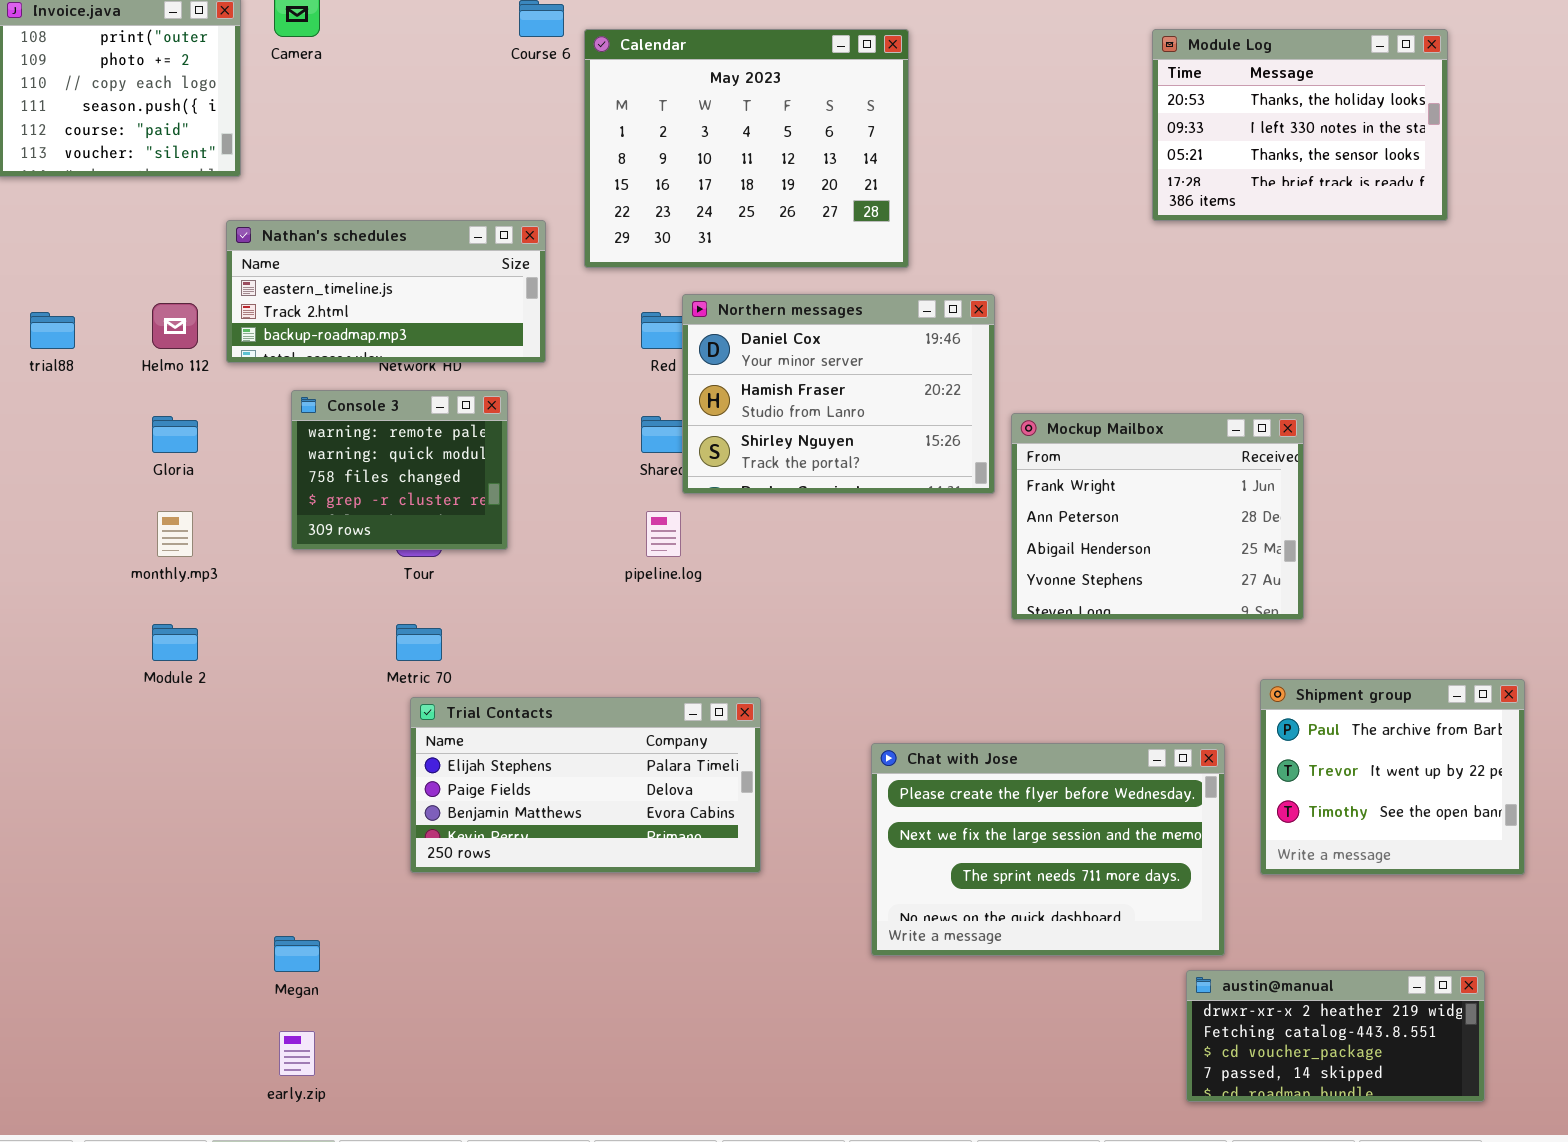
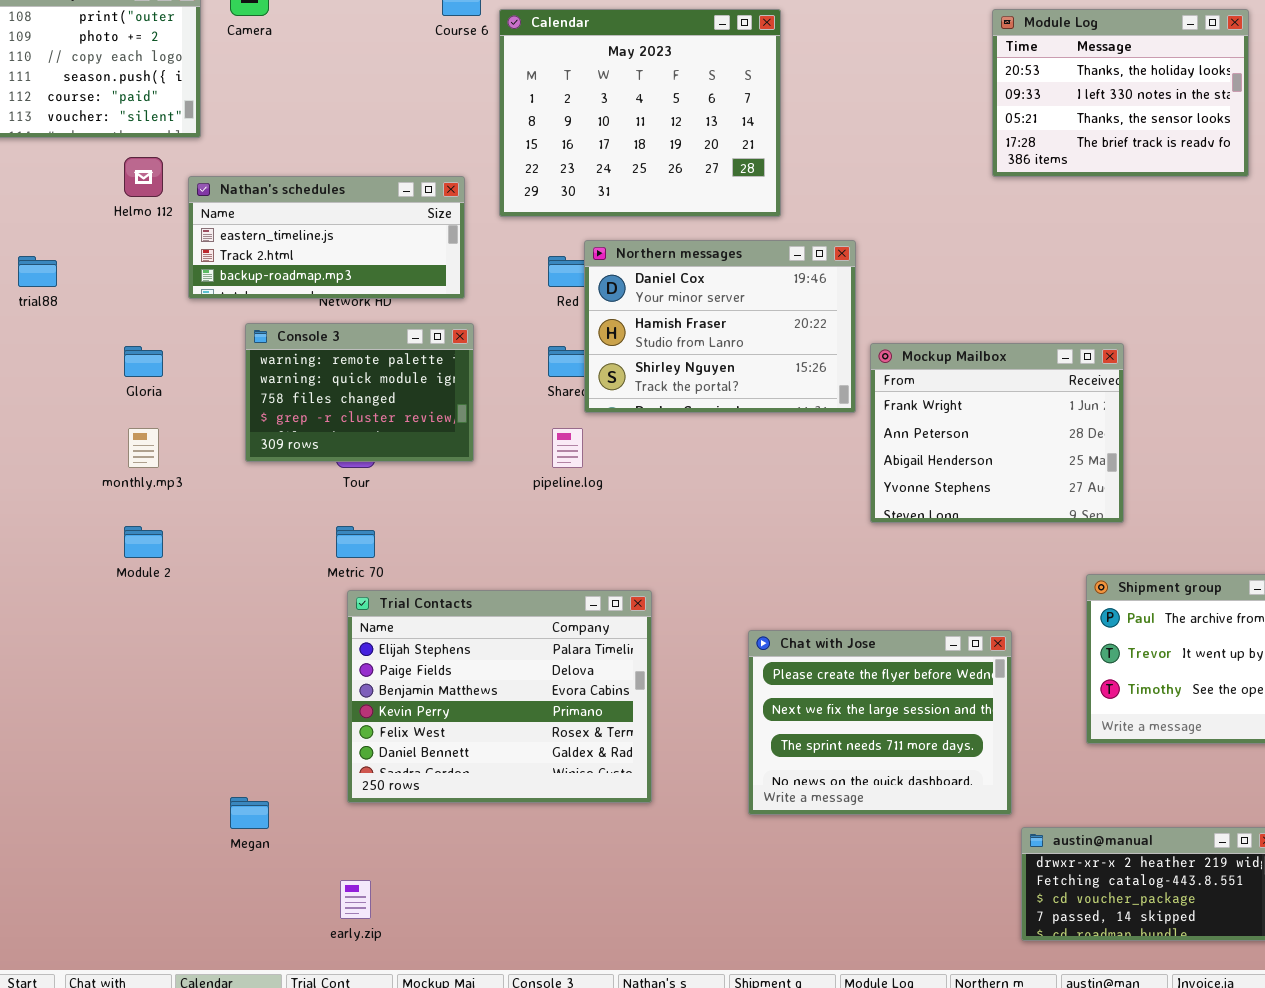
Helmo 112: [152,303,198,349] -> [124,157,163,197], moved
Console 3: [291,390,508,550] -> [245,323,474,462], resized
Trial Contacts: [410,697,761,873] -> [347,590,652,803], resized
Chat with Jose: [871,743,1225,956] -> [748,630,1012,815], resized
early.zip: [279,1031,315,1076] -> [340,880,371,919], moved

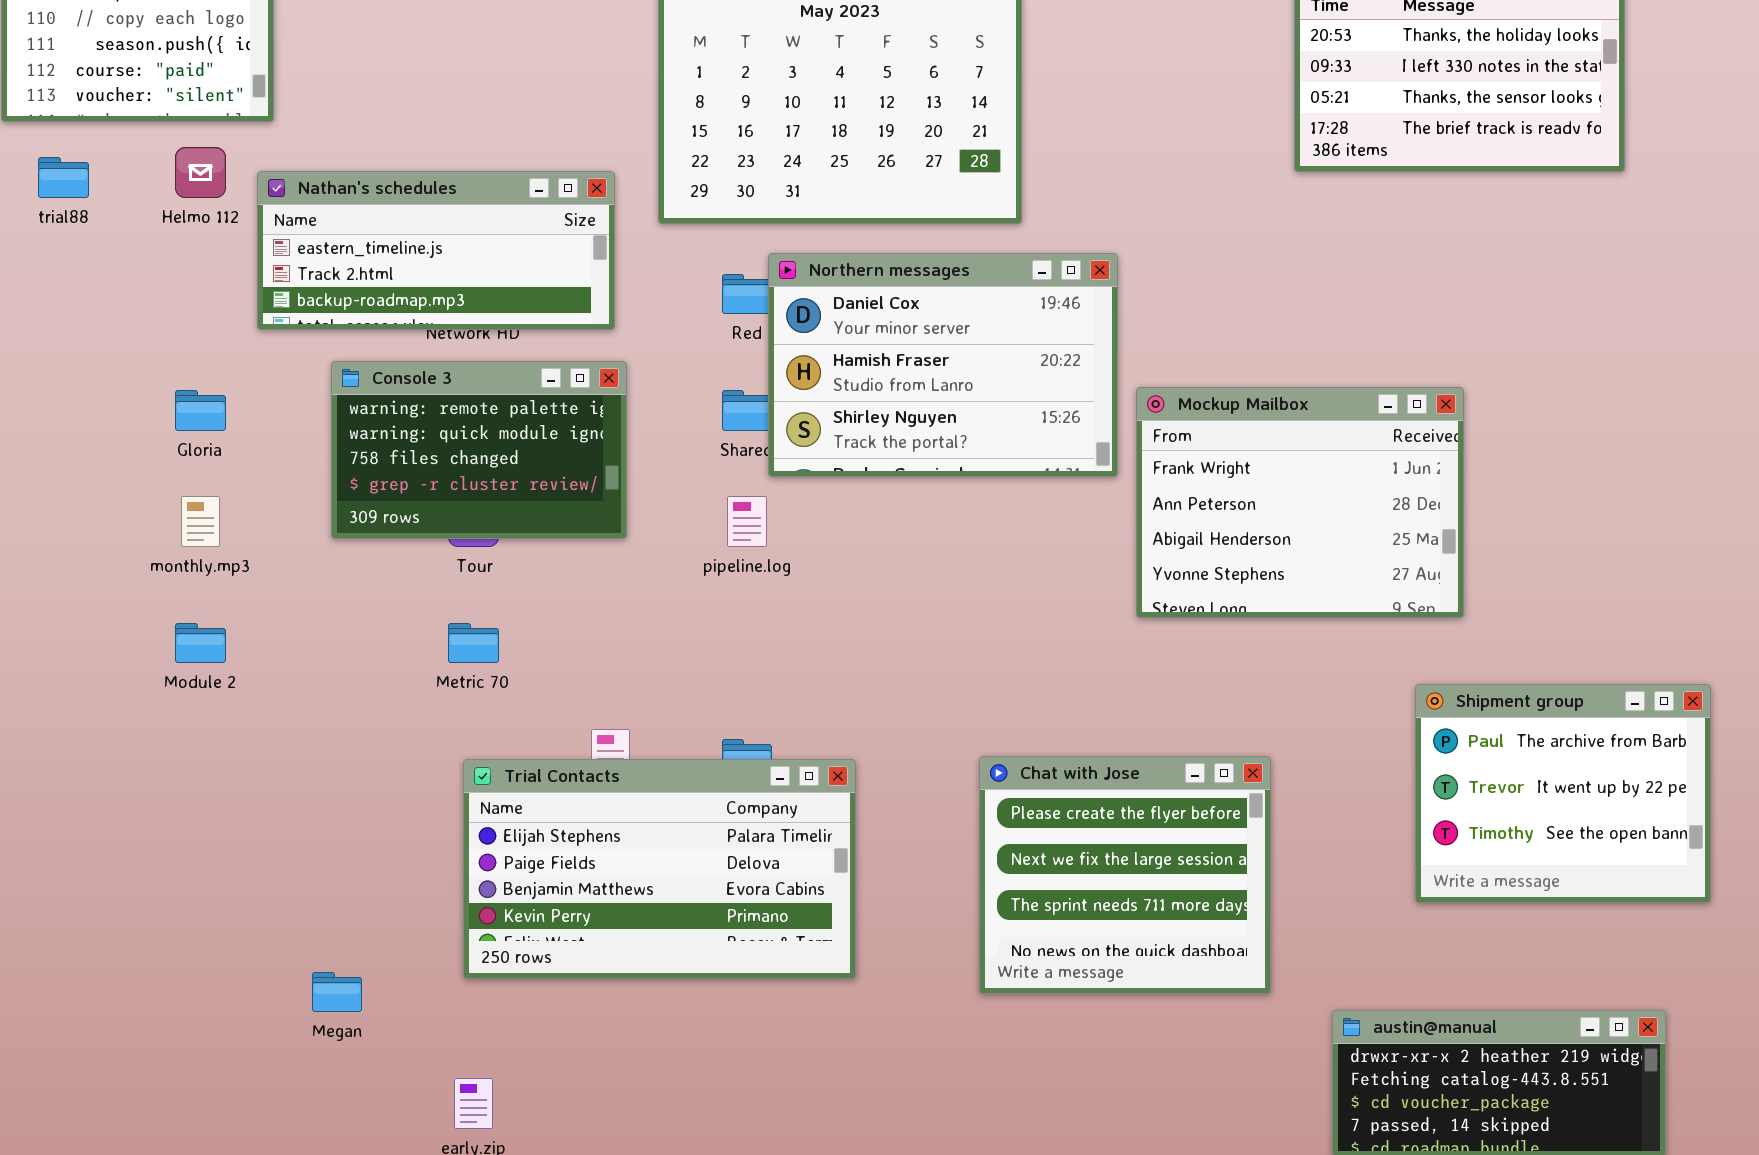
trial88: [18,256,57,287] -> [38,157,89,198], moved
Trial Contacts: [347,590,652,803] -> [463,759,856,979], resized
Chat with Jose: [748,630,1012,815] -> [979,756,1271,994], resized

